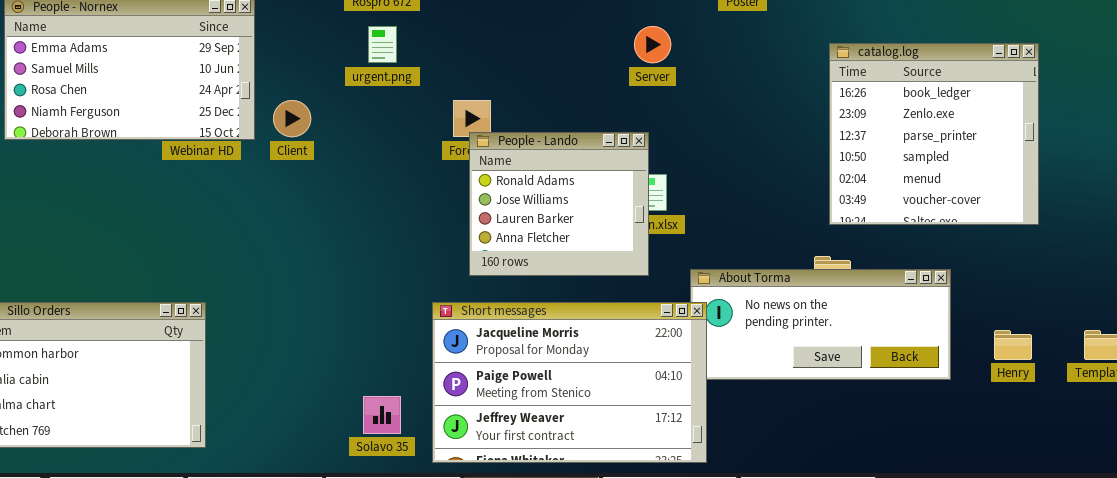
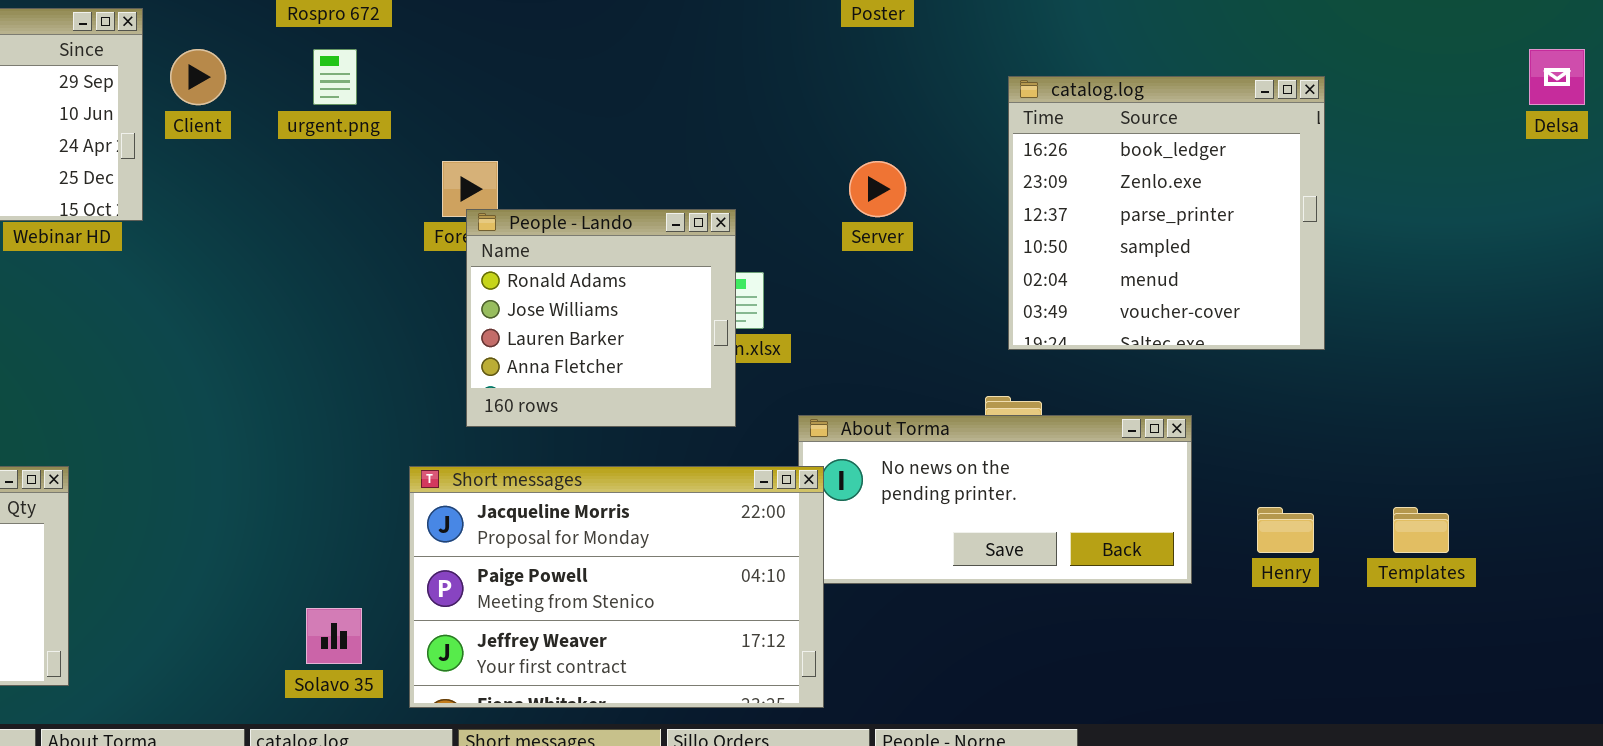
Server: [634,26,671,63] -> [849,161,906,217], moved
Client: [273,100,311,137] -> [170,49,226,105], moved

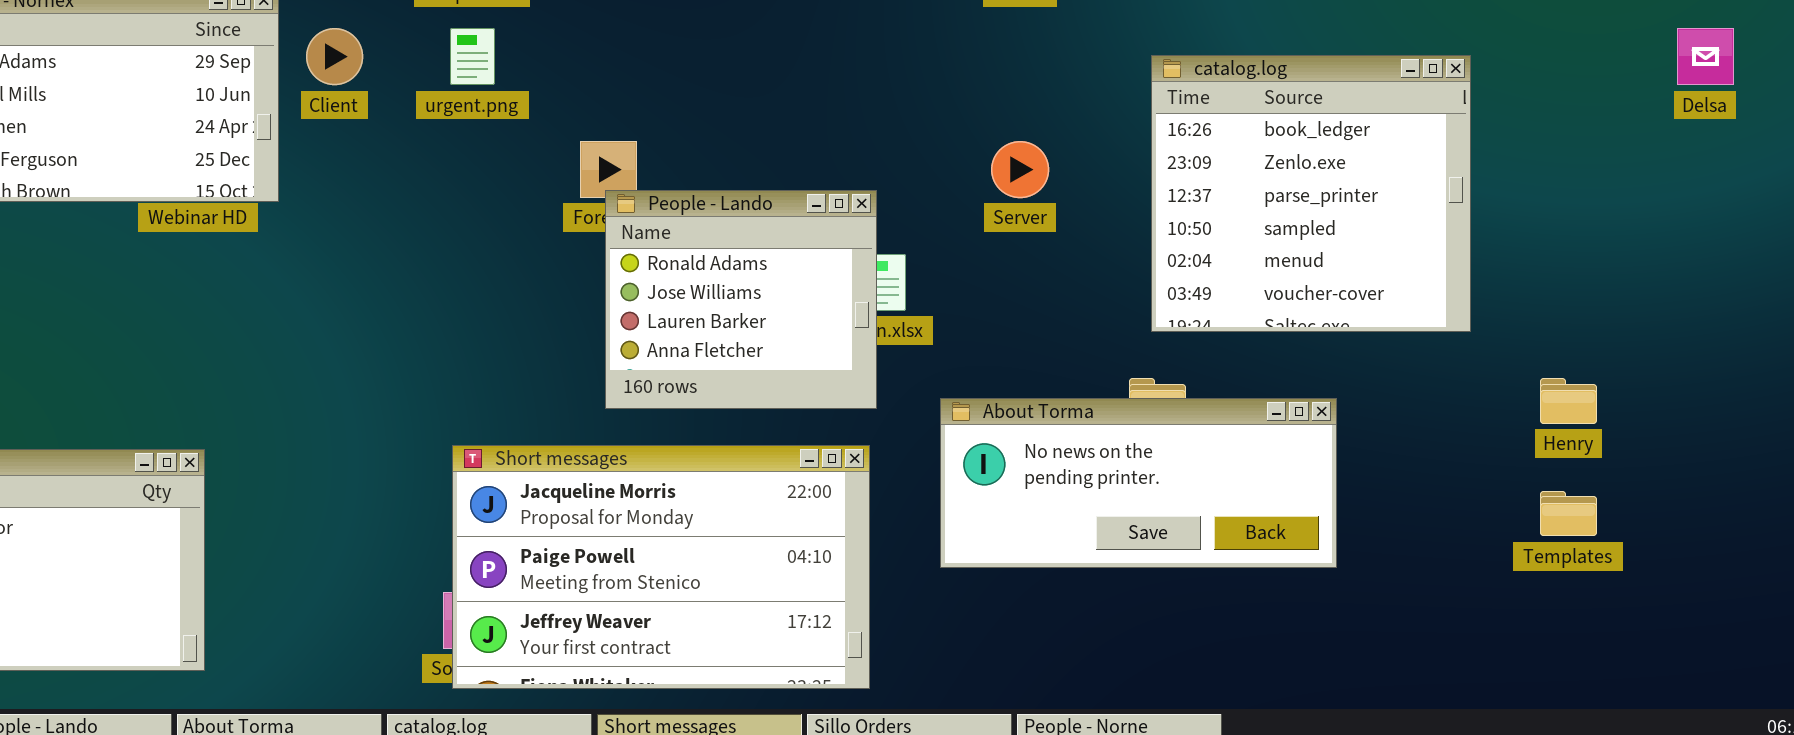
Short messages: [409,466,824,708] -> [452,445,870,689], moved
Henry: [1257,507,1314,553] -> [1540,378,1597,424], moved

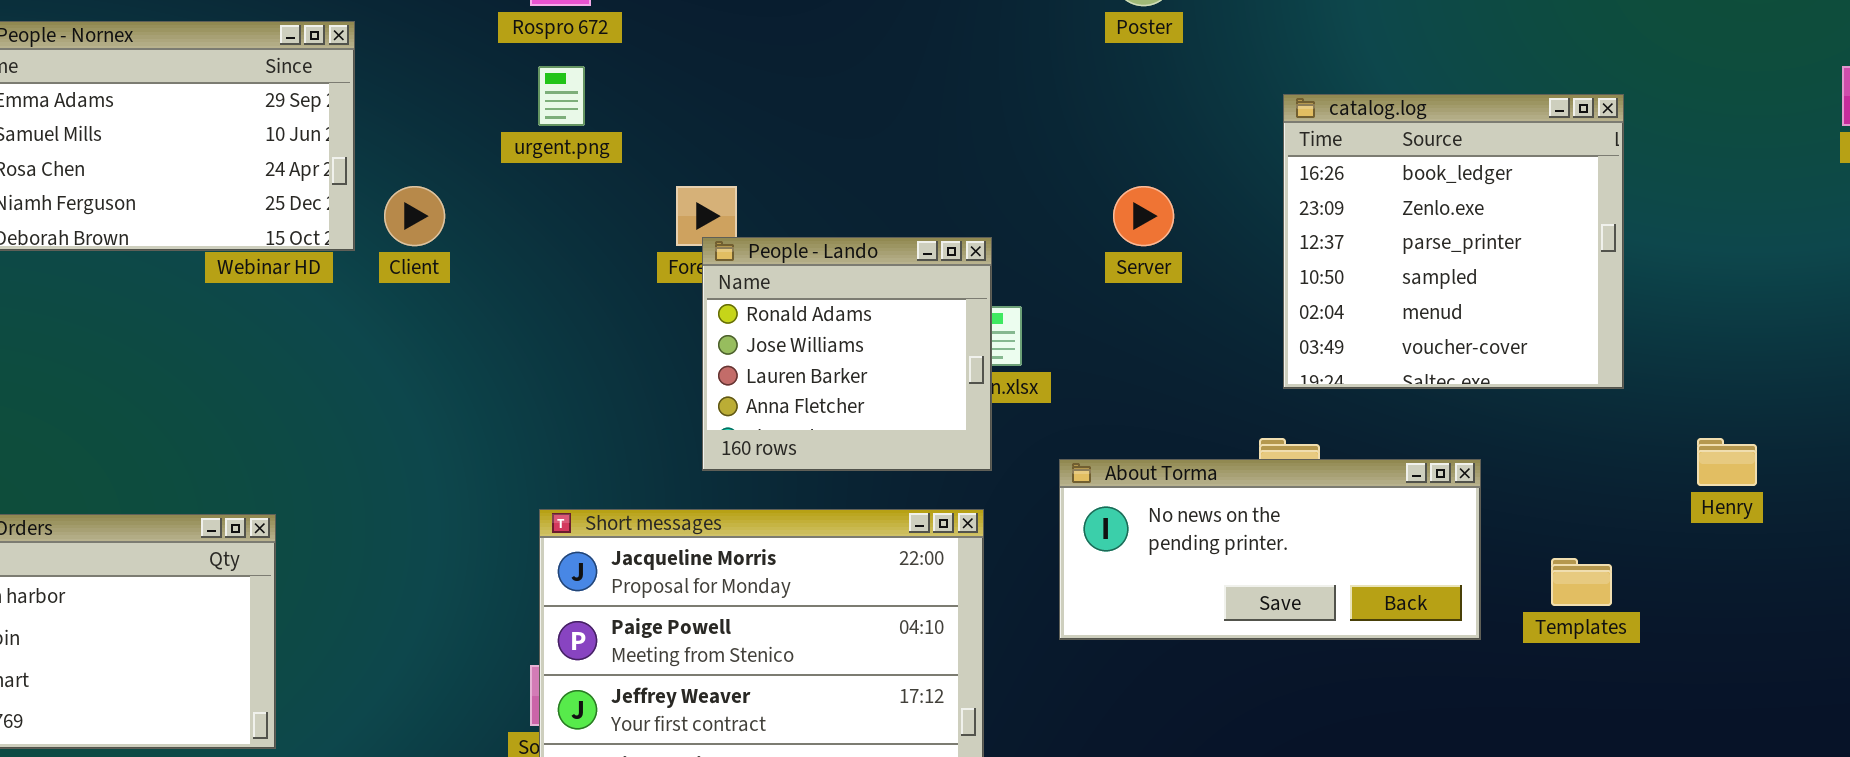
Client: [306,28,363,85] -> [384,186,445,246], moved
Templates: [1540,491,1597,536] -> [1551,558,1612,606], moved

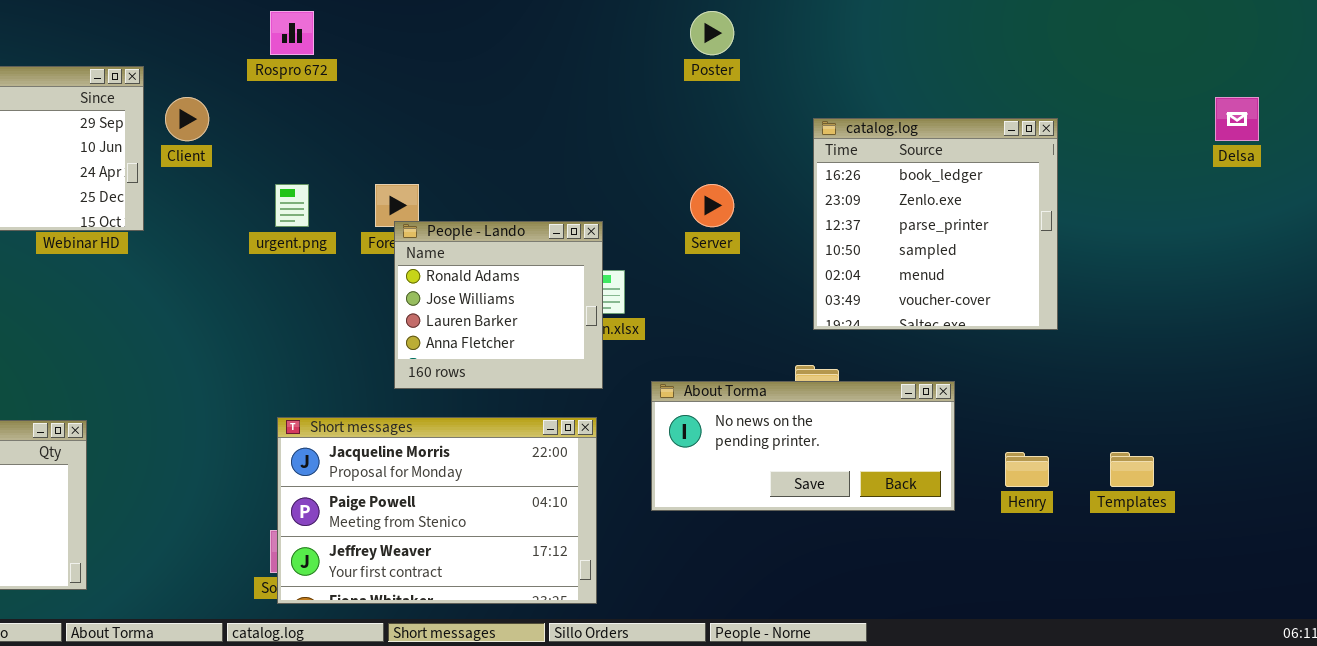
urgent.png: [538,66,585,126] -> [275,184,309,227], moved
Client: [384,186,445,246] -> [165,97,209,141], moved
Henry: [1697,438,1757,486] -> [1005,452,1049,487], moved
Templates: [1551,558,1612,606] -> [1110,452,1154,487], moved

